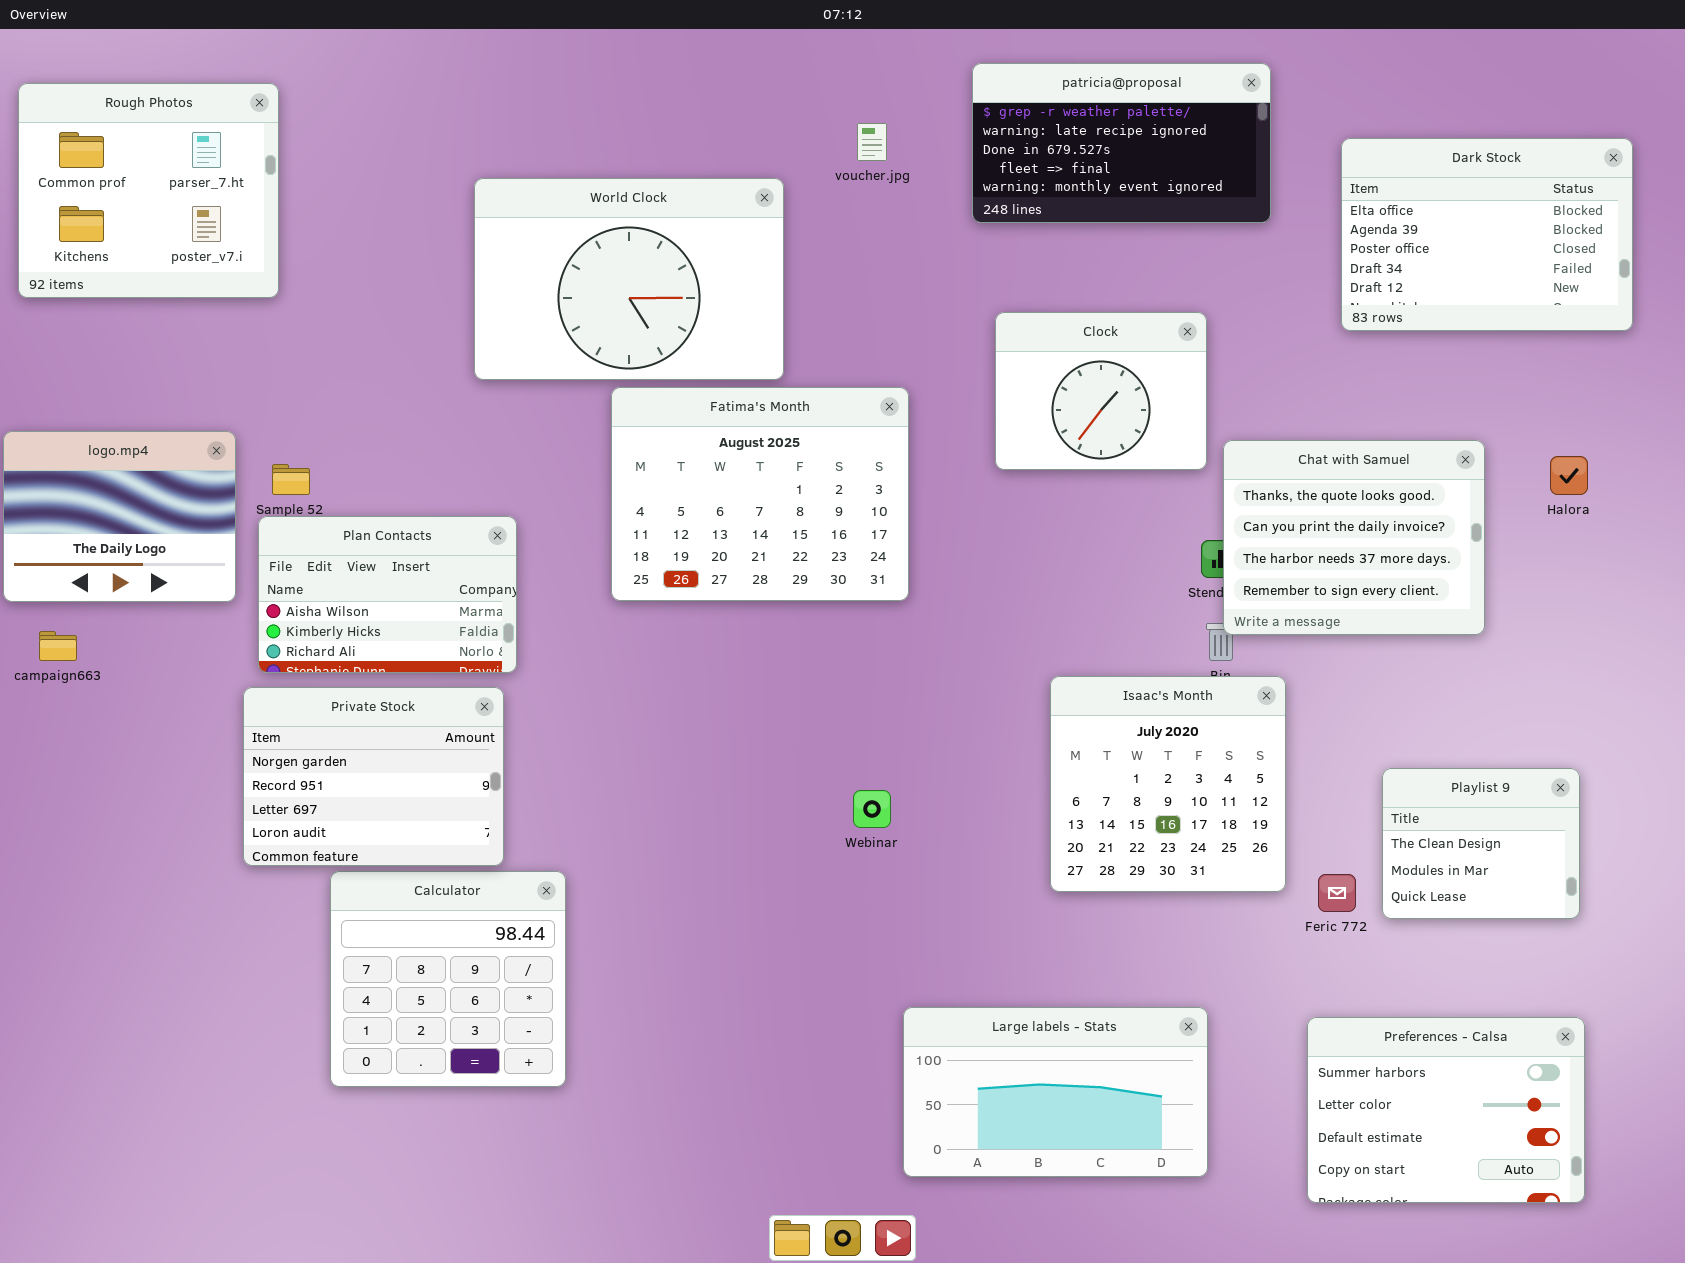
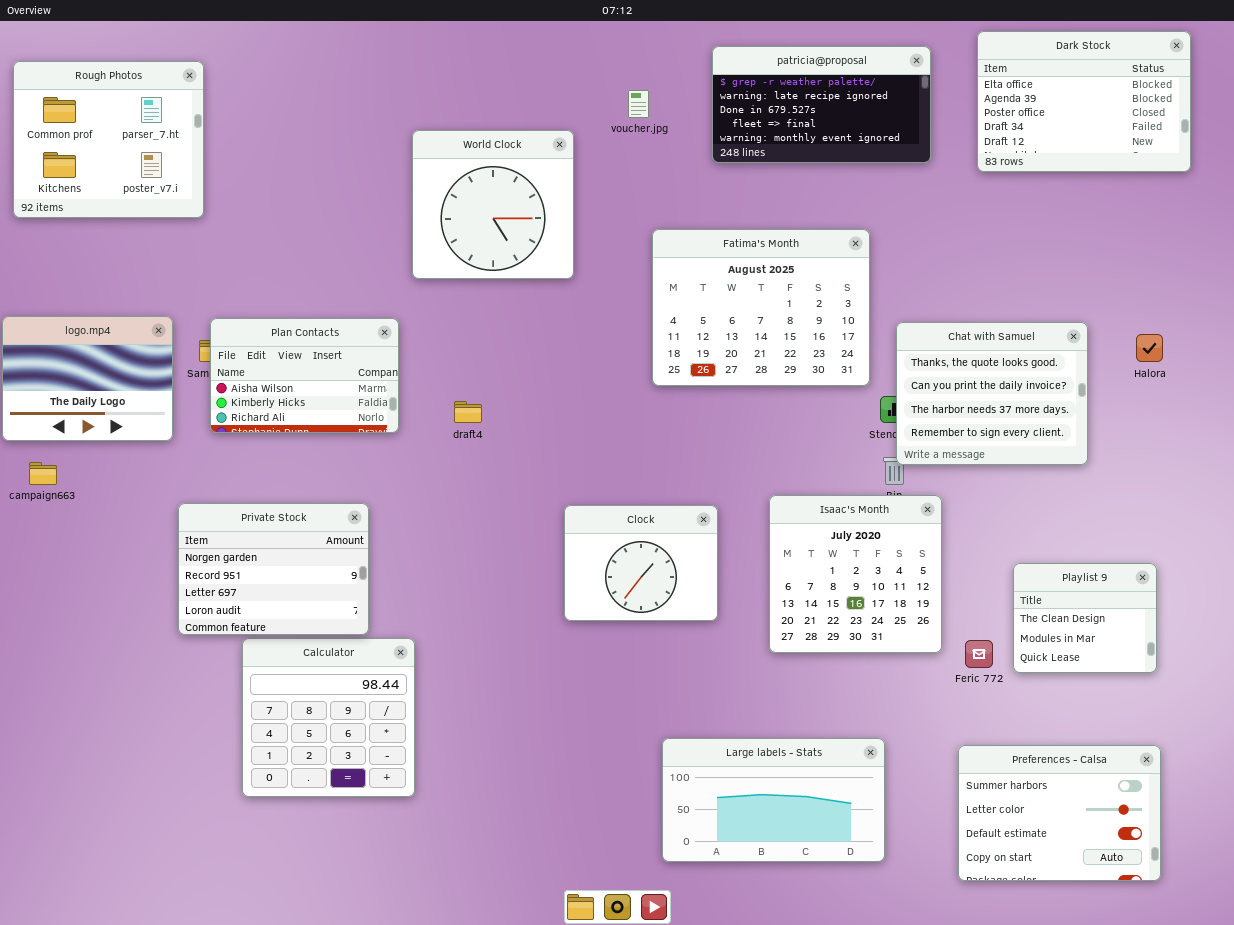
Dark Stock: [1341,138,1633,331] -> [977,31,1191,172], moved
World Clock: [474,178,784,380] -> [412,130,574,279], resized
Clock: [995,312,1207,470] -> [564,505,718,621], moved
Fatima's Month: [611,387,909,601] -> [652,229,870,386], moved
Plan Contacts: [258,516,517,673] -> [210,318,399,433], moved

